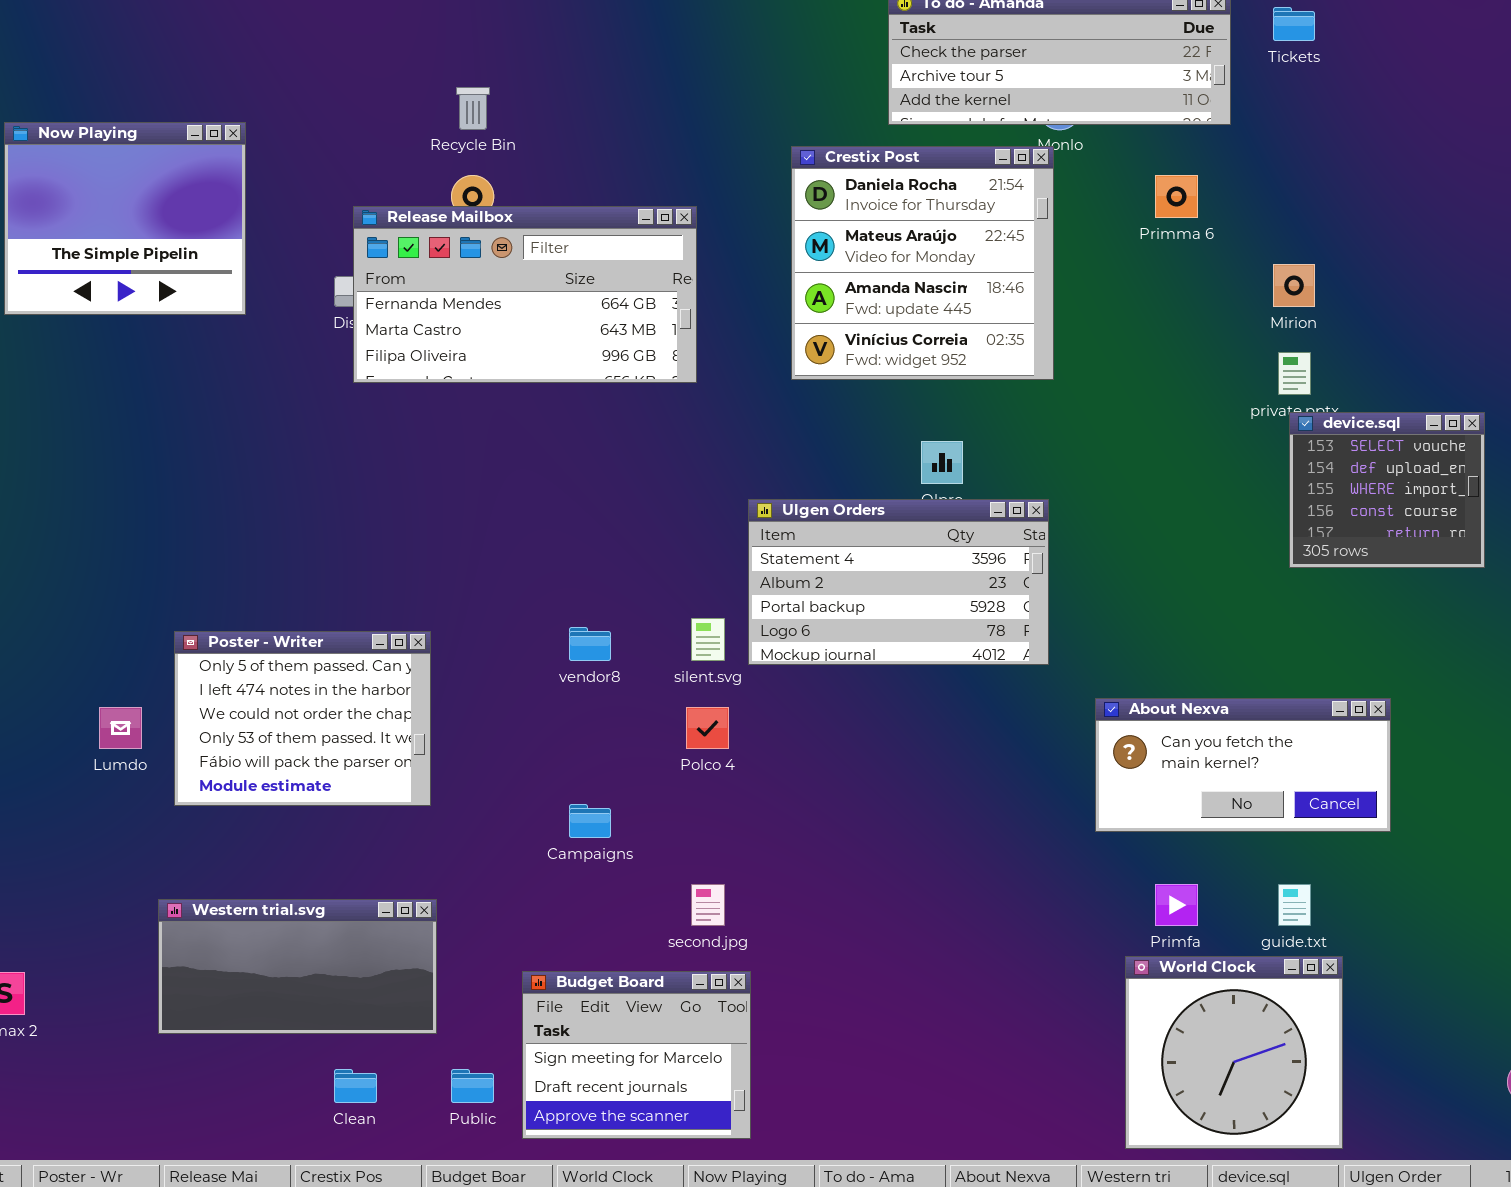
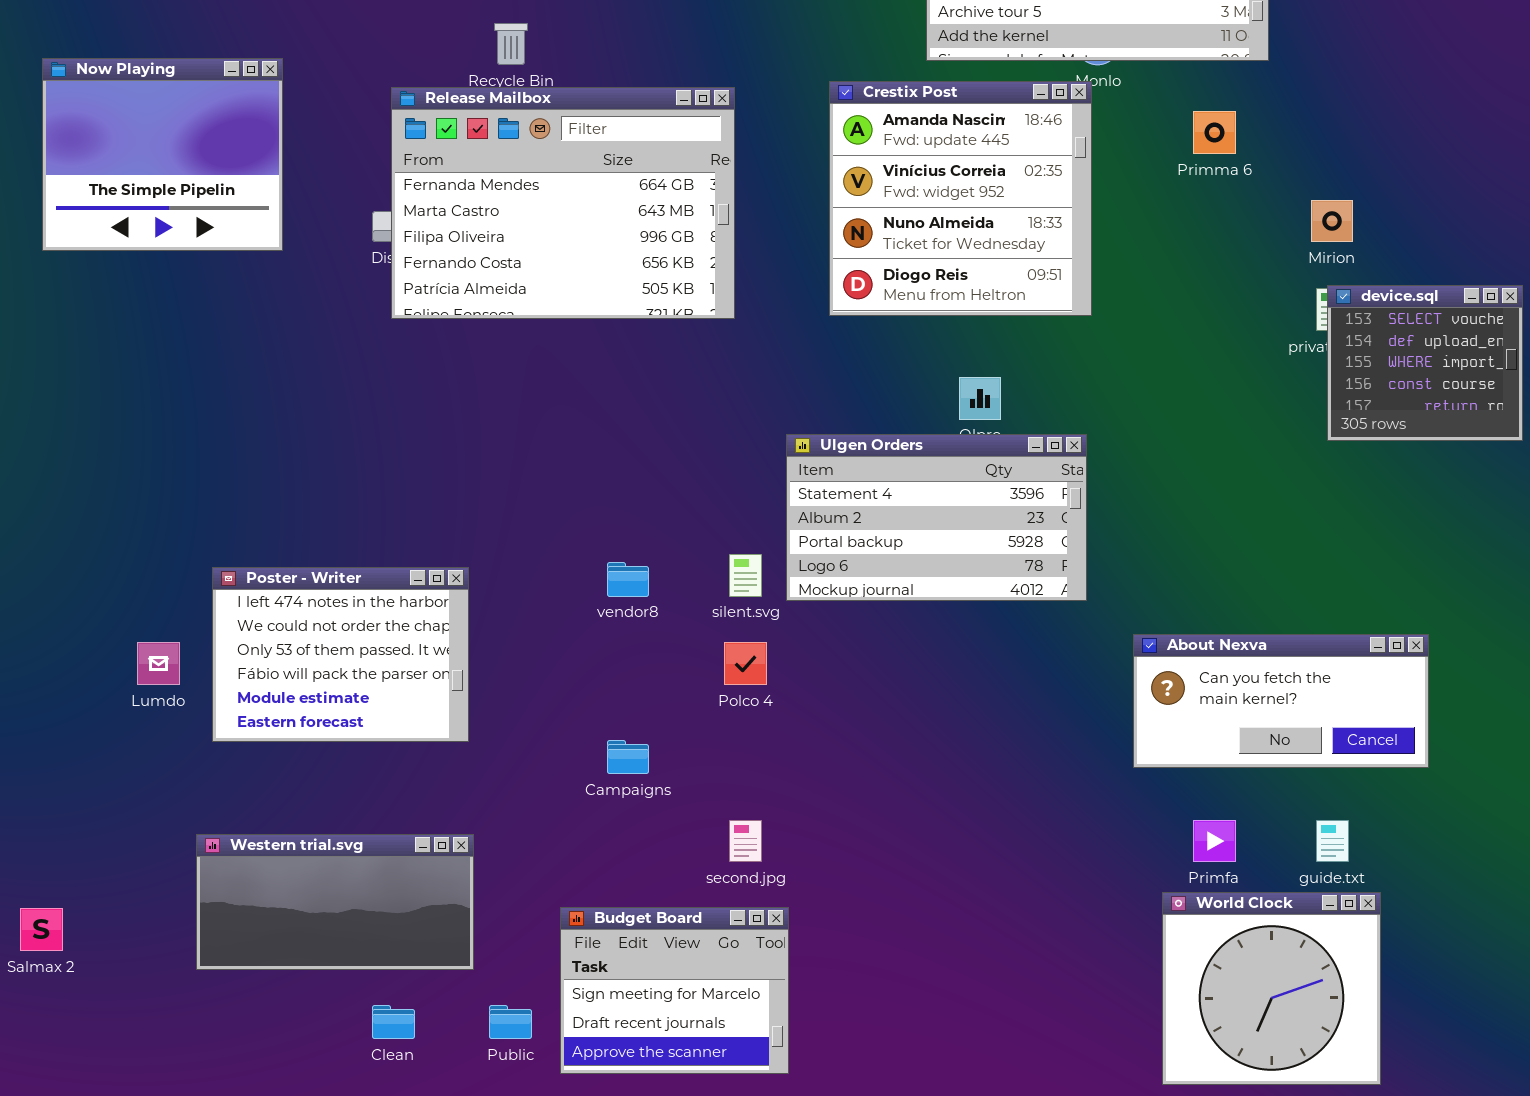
Crestix Post: [791,146,1054,380] -> [829,81,1092,316], scrolled down 2 rows
Release Mailbox: [353,206,697,383] -> [391,87,735,319], resized
device.sql: [1289,412,1485,568] -> [1327,285,1523,441], moved
Poster - Writer: [174,631,431,806] -> [212,567,469,742], scrolled down 1 row

